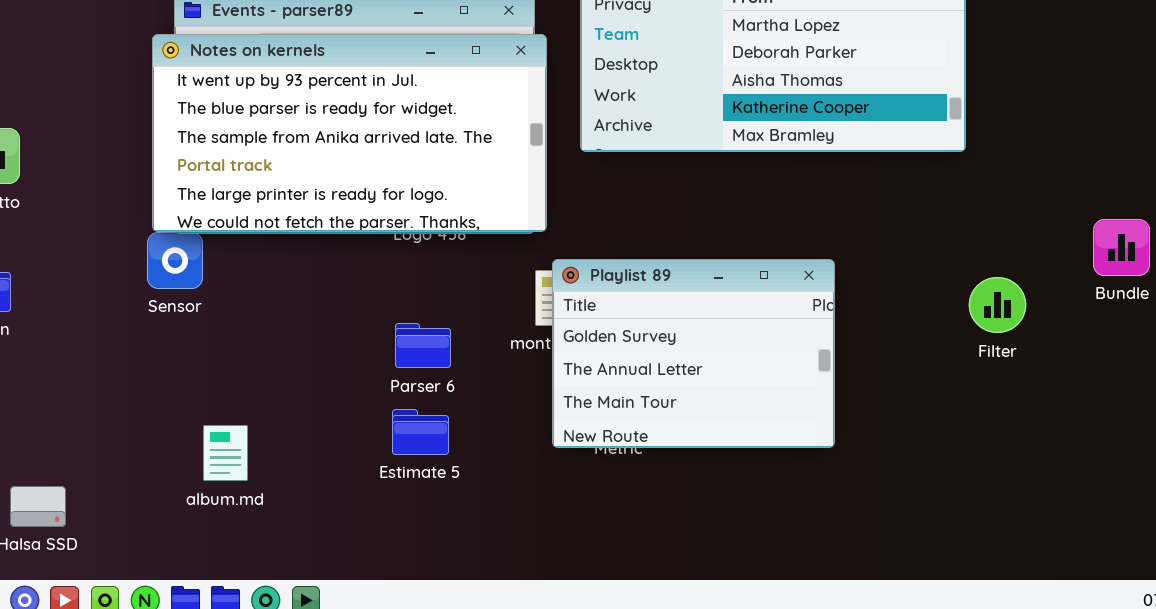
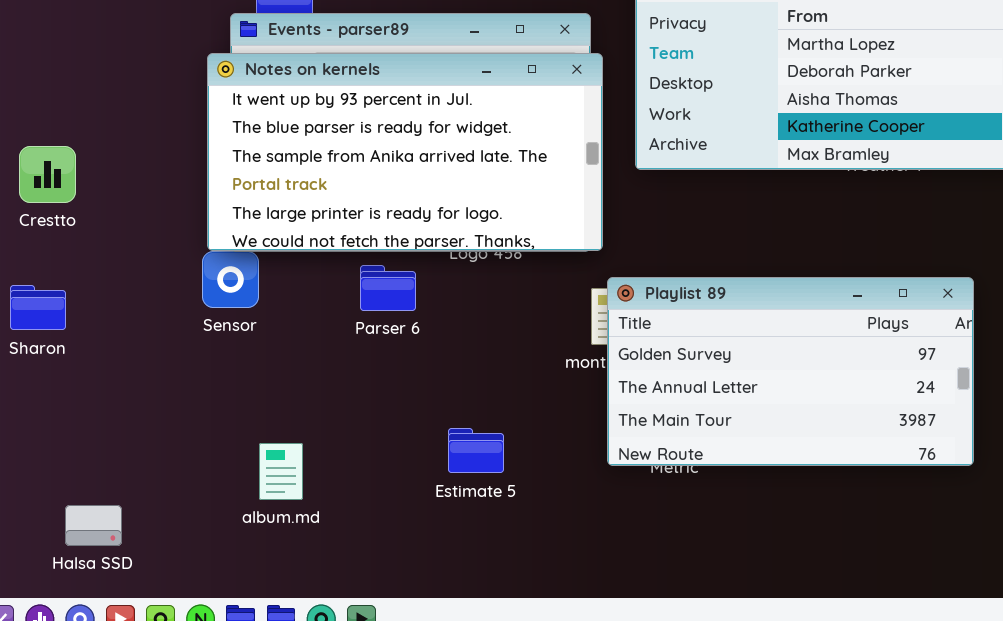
Playlist 89: [552,259,835,448] -> [607,277,974,466], resized
Parser 6: [395,323,451,368] -> [360,265,416,311], moved

